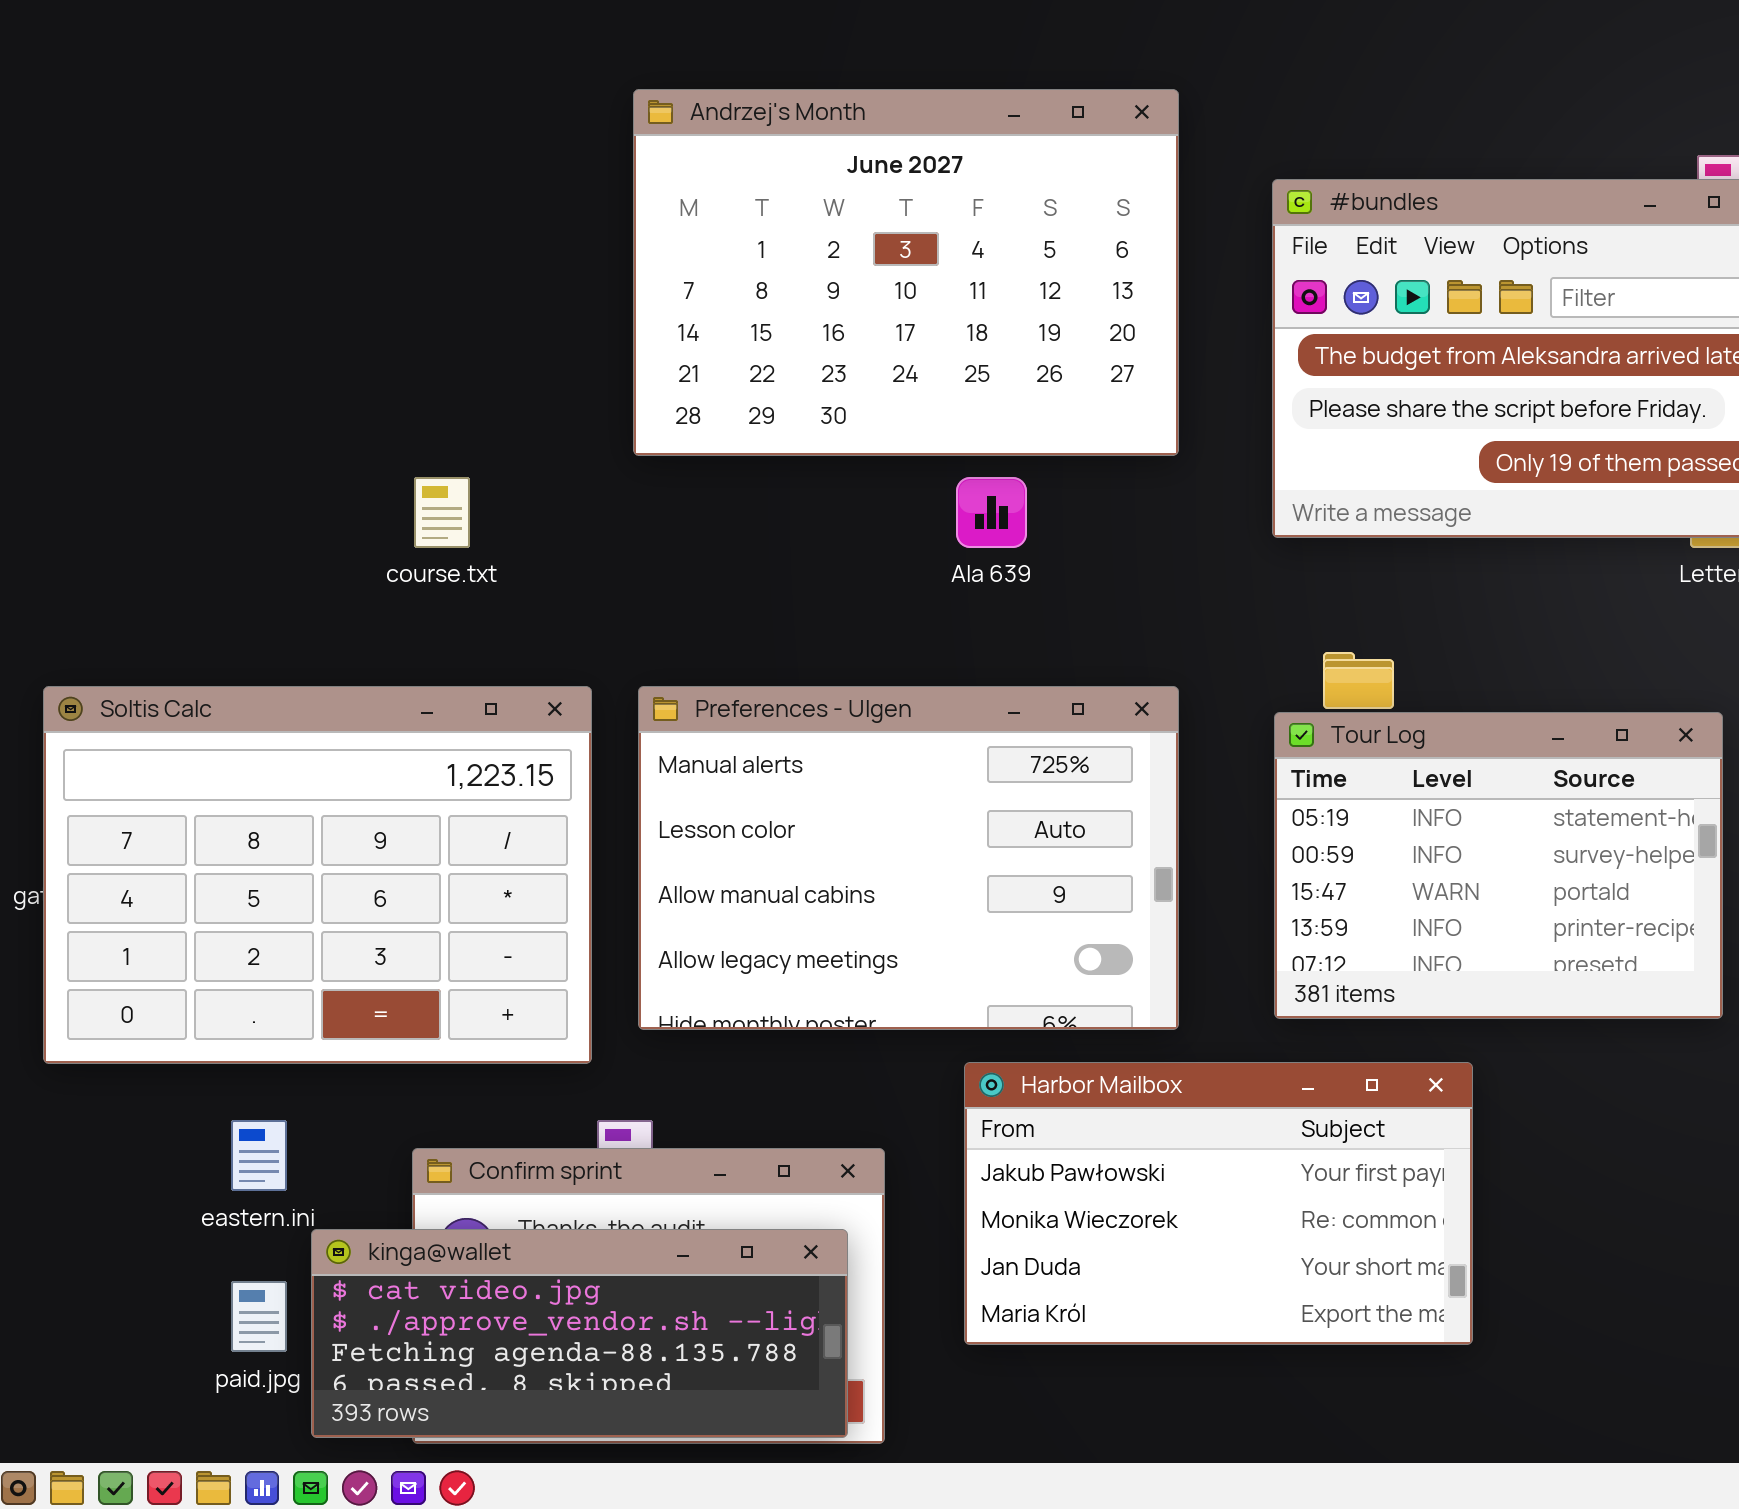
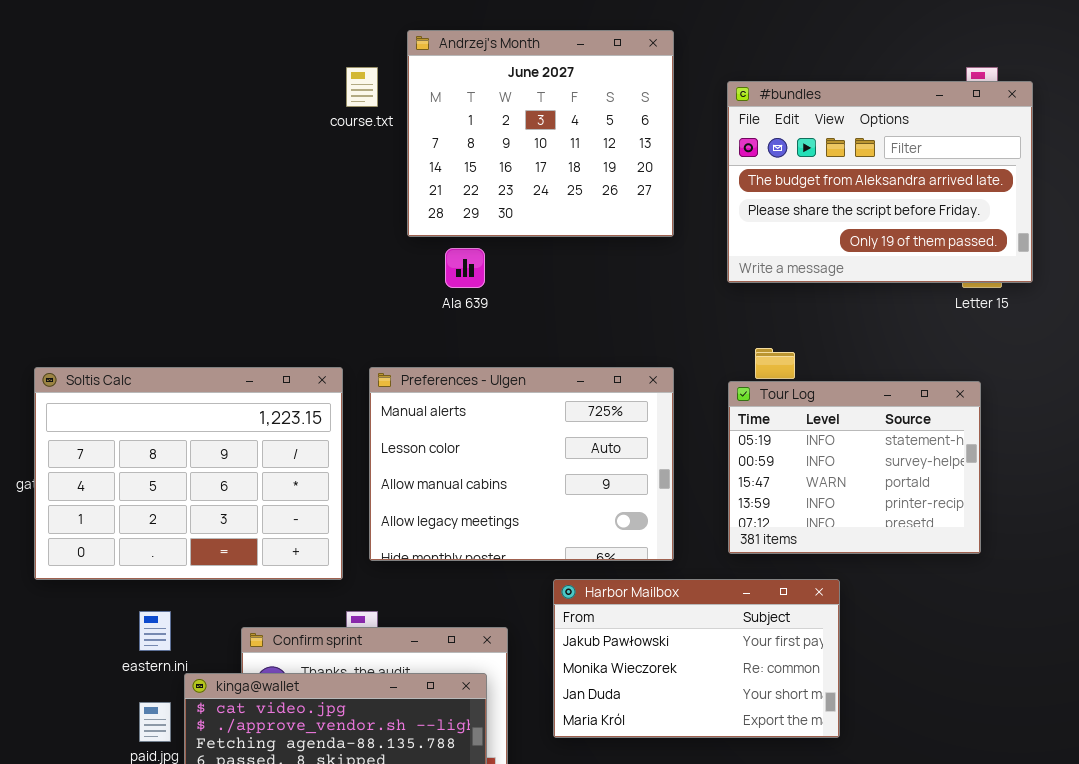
Andrzej's Month: [633,89,1179,456] -> [407,30,674,237], resized
course.txt: [414,477,470,548] -> [346,67,378,107], moved
Ala 639: [956,477,1027,548] -> [445,248,485,288], moved

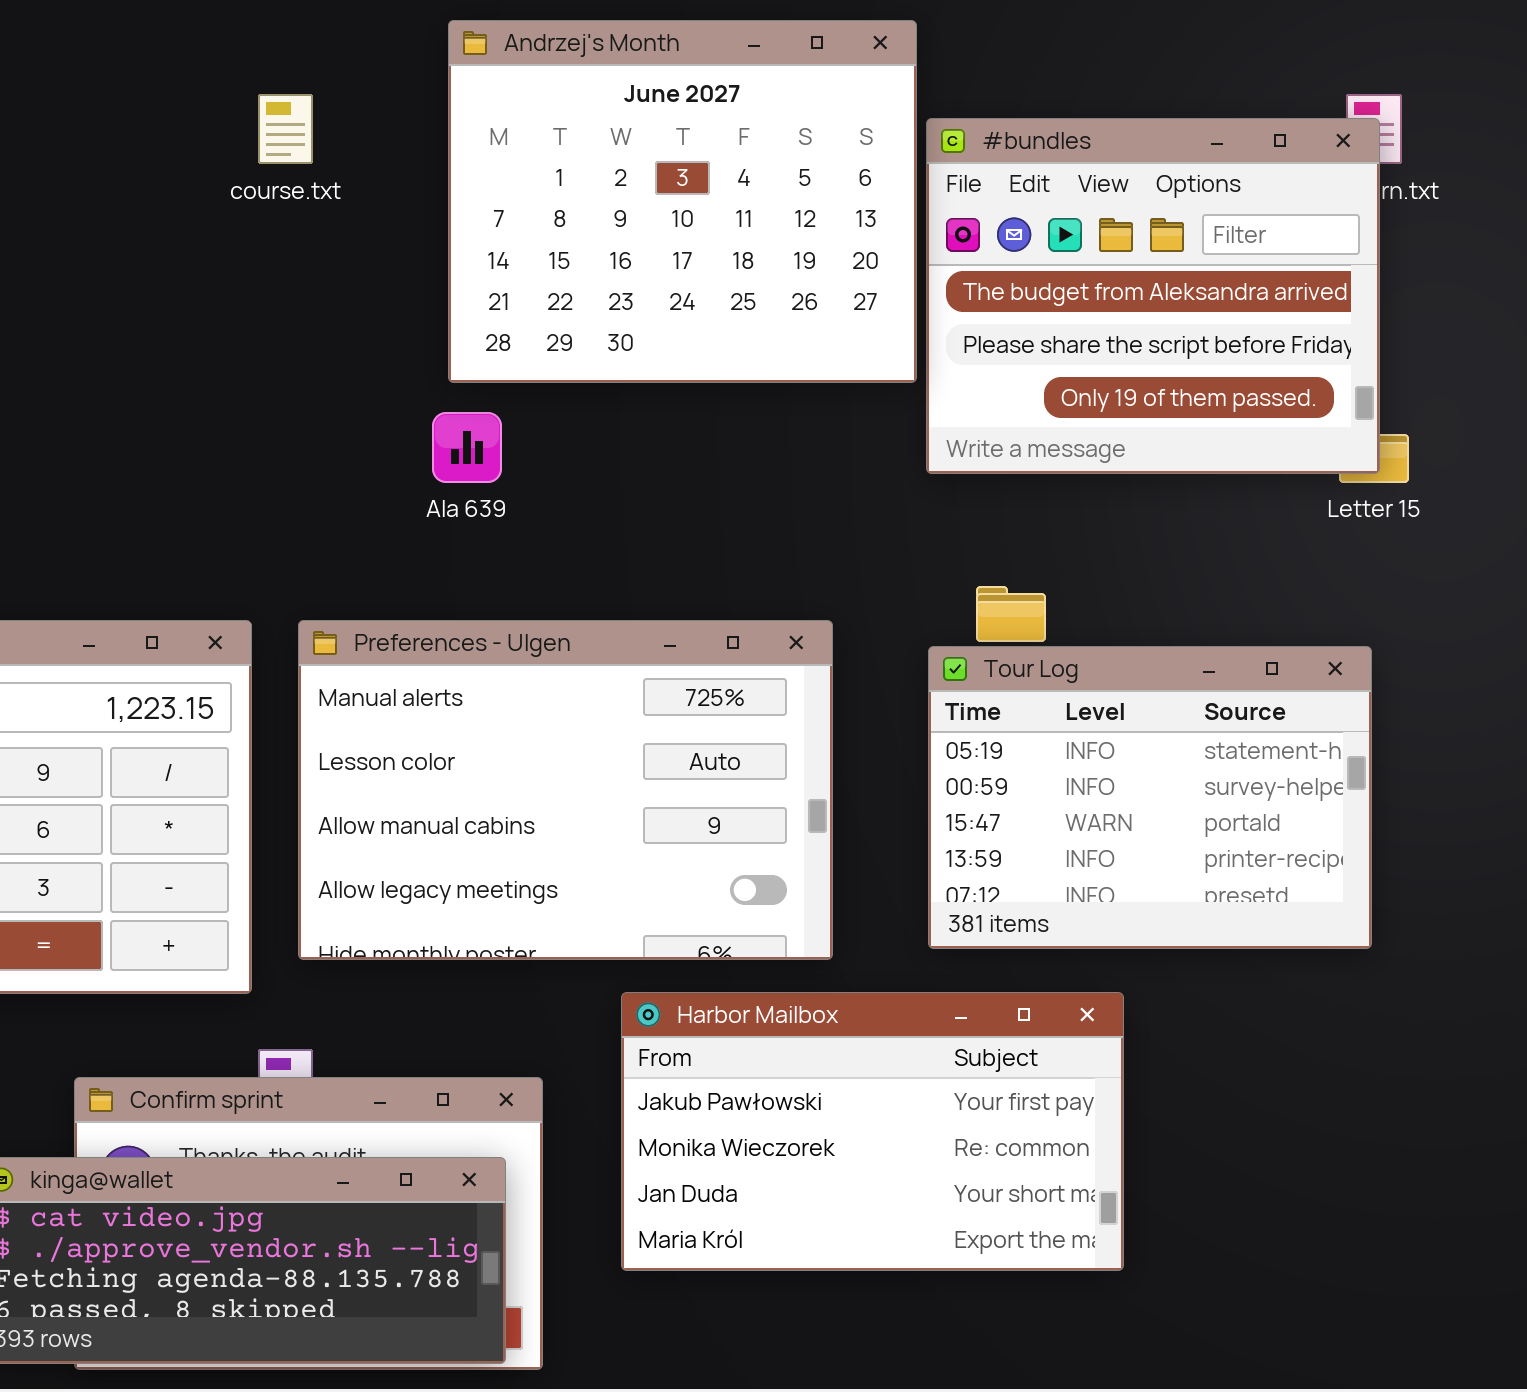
Andrzej's Month: [407,30,674,237] -> [448,20,917,383], moved
#bundles: [727,81,1033,283] -> [926,118,1380,474], resized

